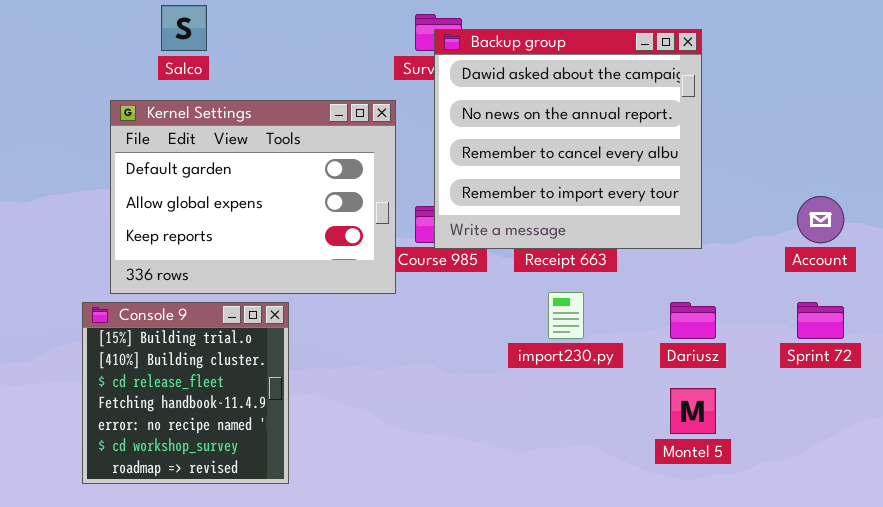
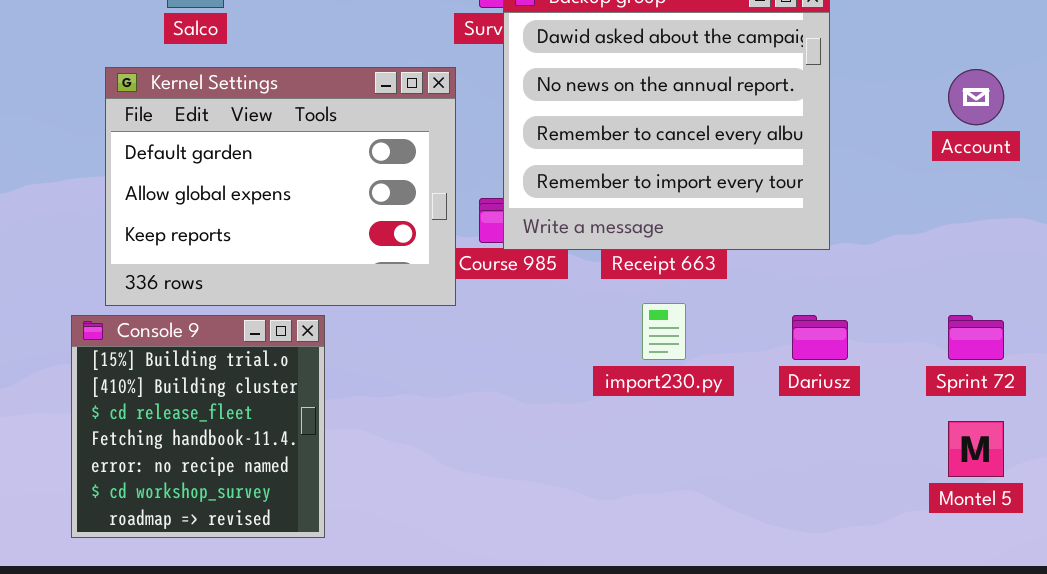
Account: [797,196,844,243] -> [948,69,1004,125], moved
Montel 5: [670,388,716,434] -> [948,421,1004,477], moved

